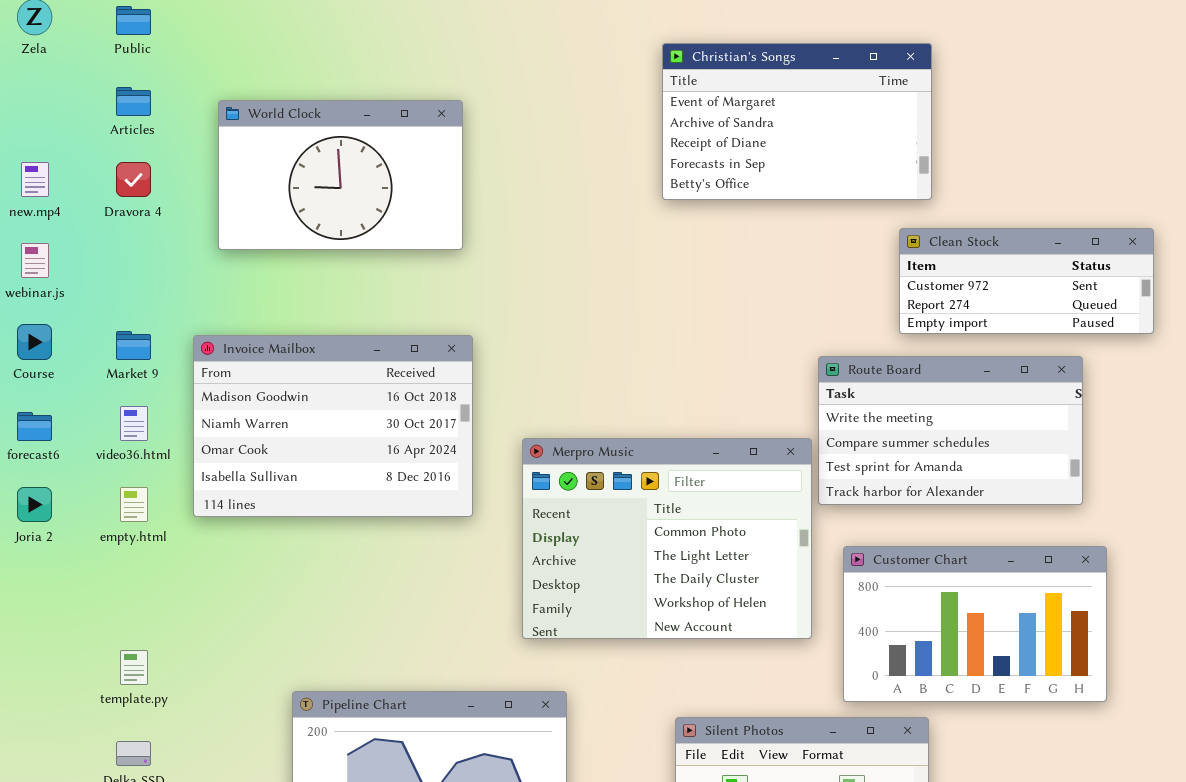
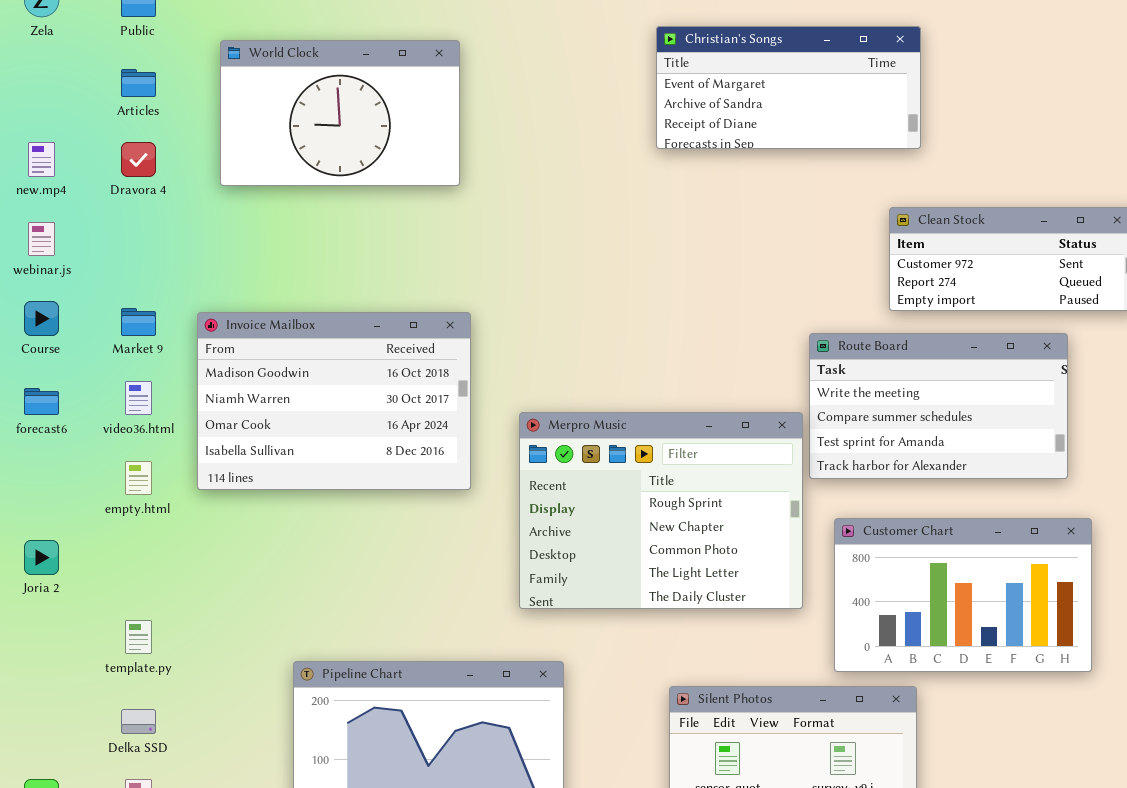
Christian's Songs: [662,43,932,200] -> [656,26,921,149], resized
World Clock: [218,100,463,250] -> [220,40,460,186], moved
Merpro Music: [522,438,812,639] -> [519,412,803,609], scrolled up 2 rows
Joria 2: [17,487,52,522] -> [24,540,59,575], moved

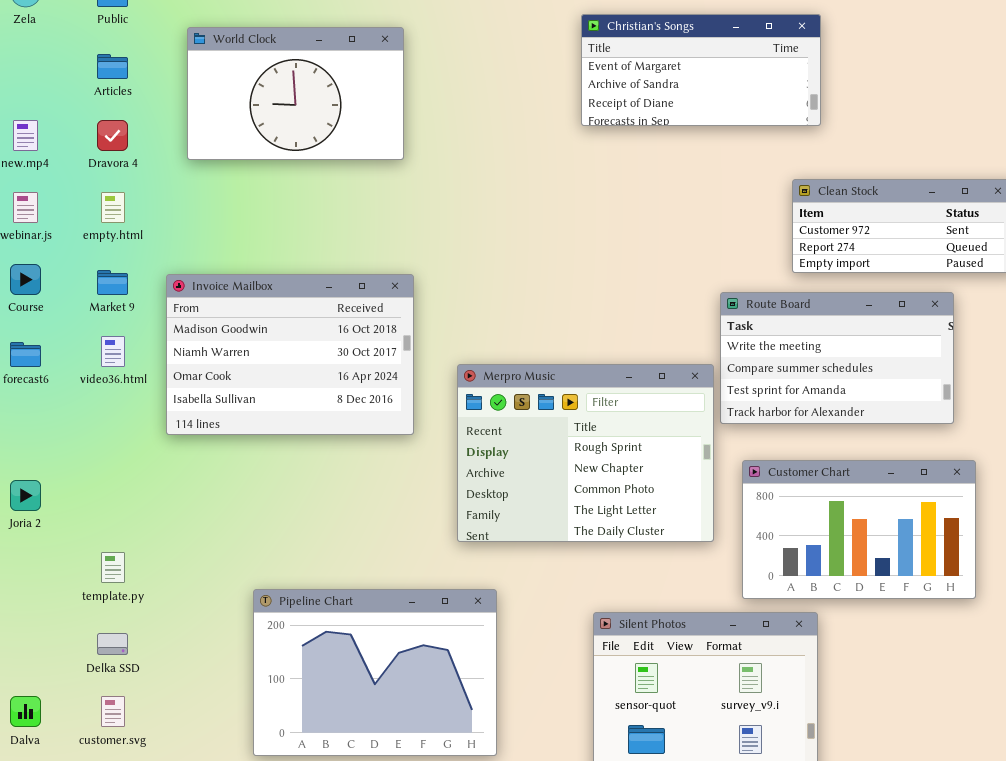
empty.html: [125,461,152,495] -> [101,192,125,223], moved

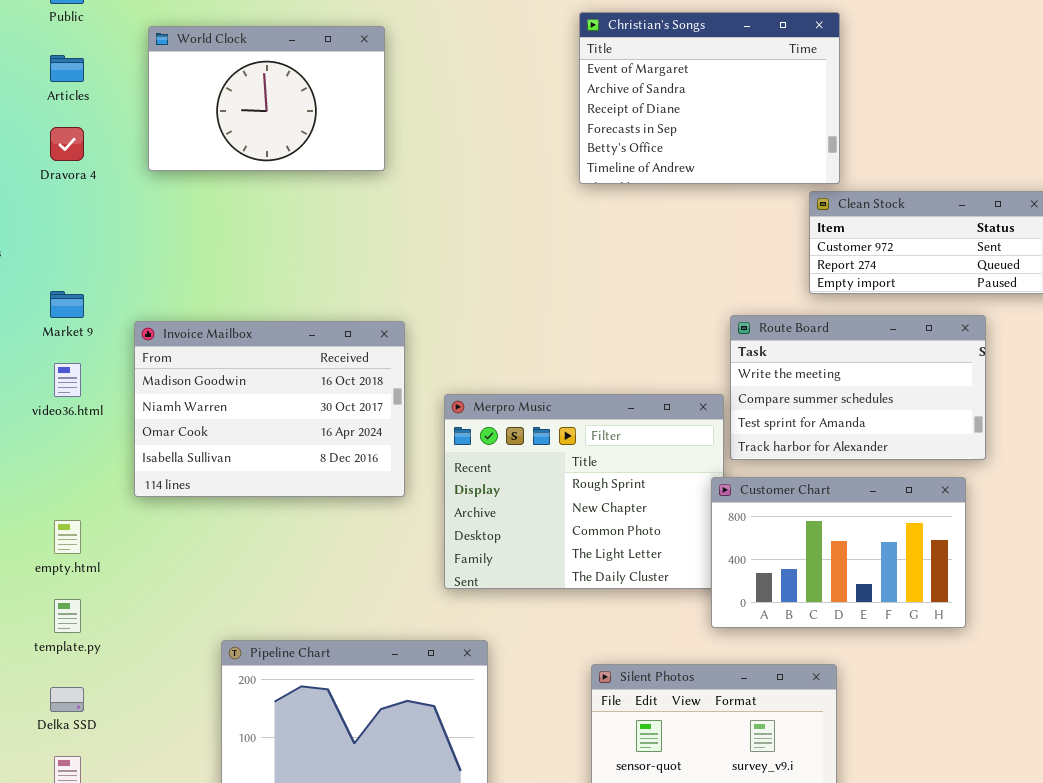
Christian's Songs: [581,14,821,126] -> [579,12,840,184], resized
empty.html: [101,192,125,223] -> [54,520,81,554], moved
Invoice Mailbox: [166,274,414,435] -> [134,321,405,497], moved
Customer Chart: [742,460,976,599] -> [711,477,966,628], moved

